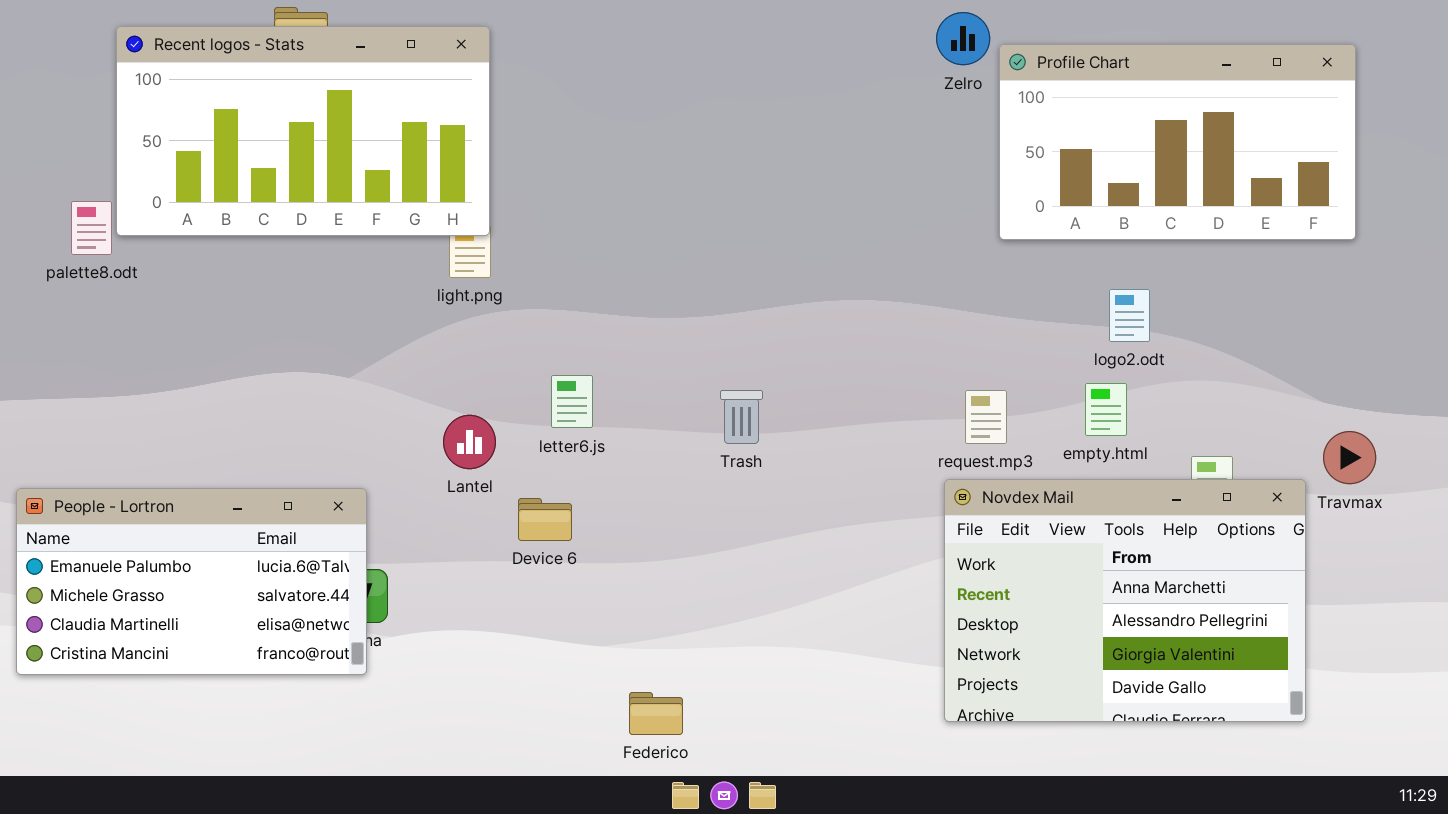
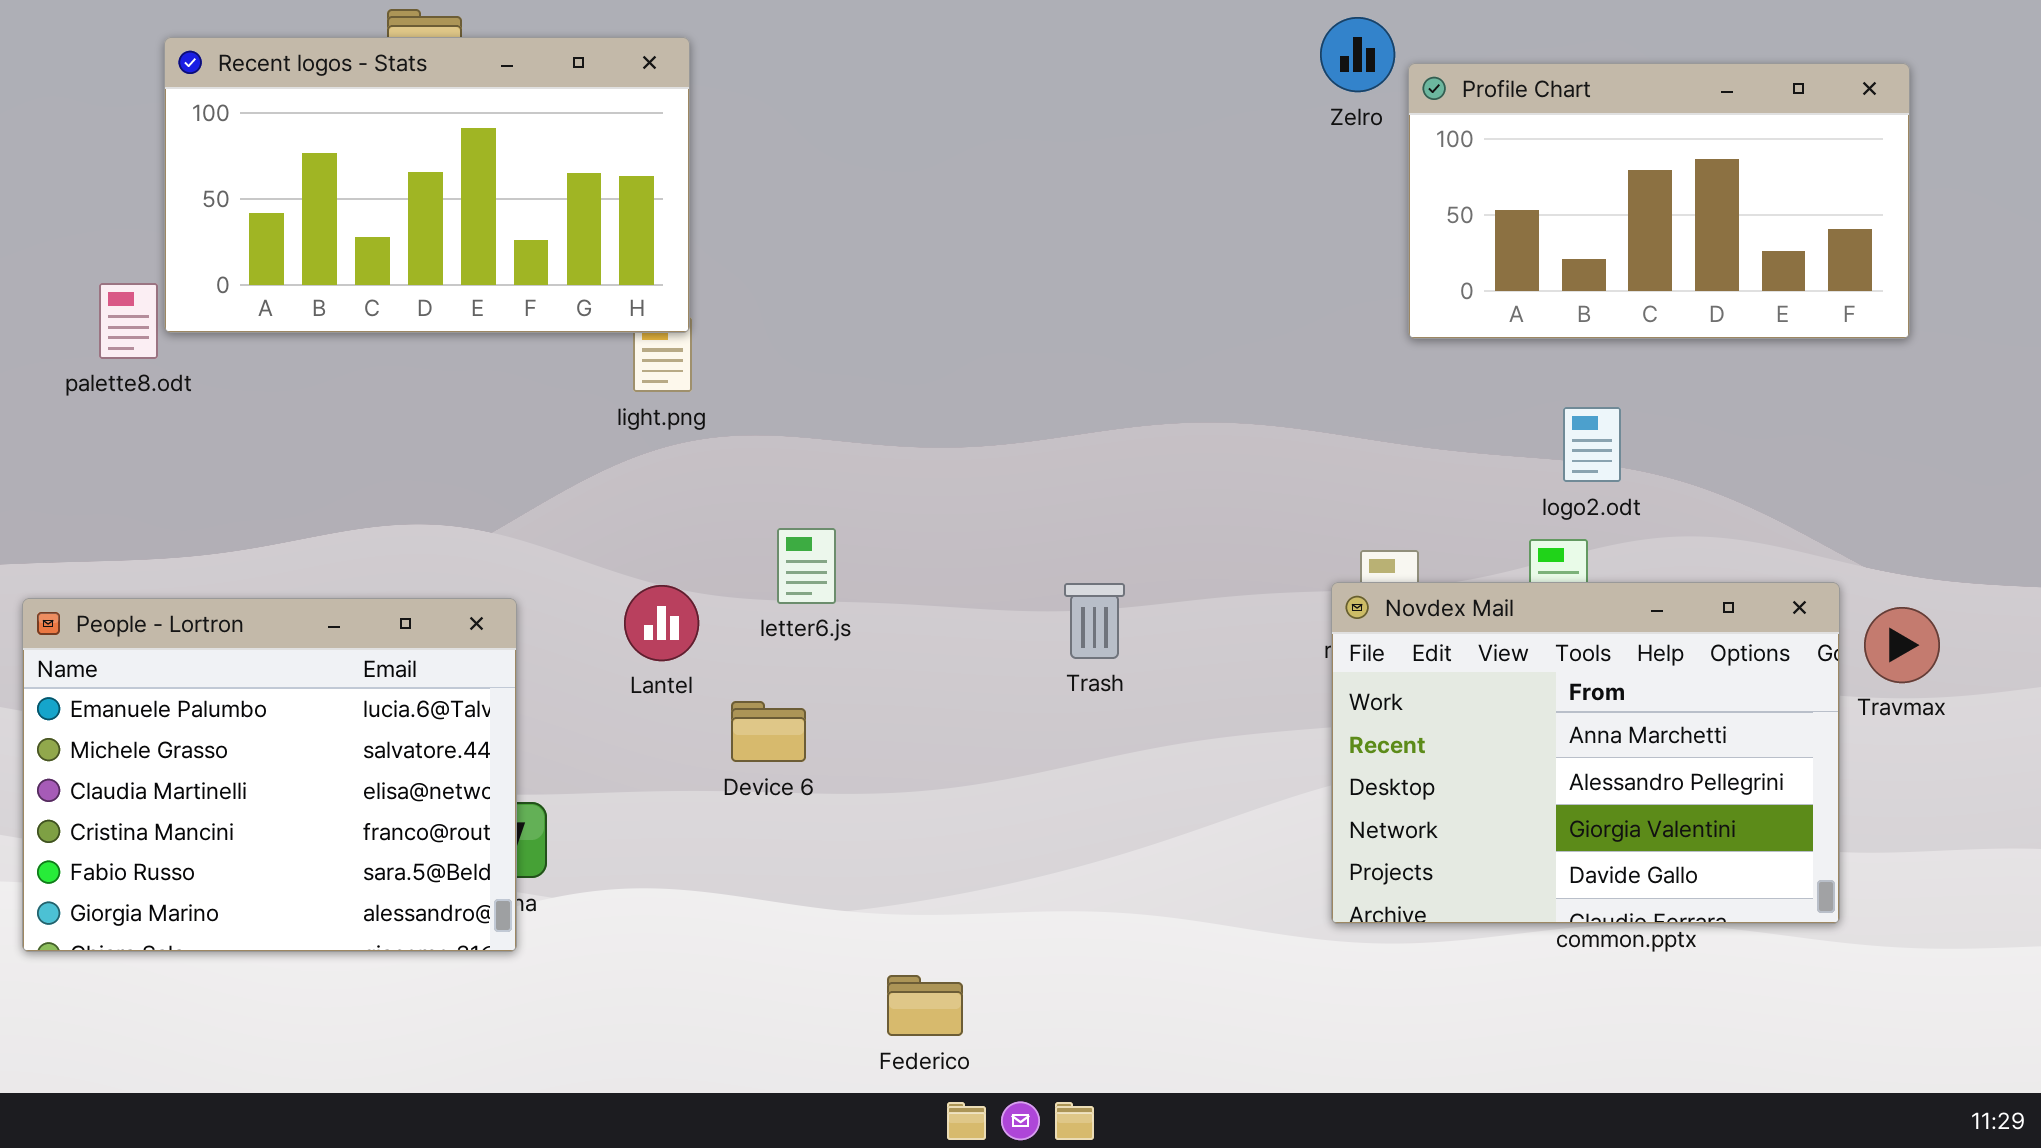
Trash: [720,390,763,444] -> [1064,583,1125,659], moved
Novdex Mail: [944,479,1306,722] -> [1331,582,1840,924], moved
People - Lortron: [16,488,367,675] -> [22,598,517,952], resized

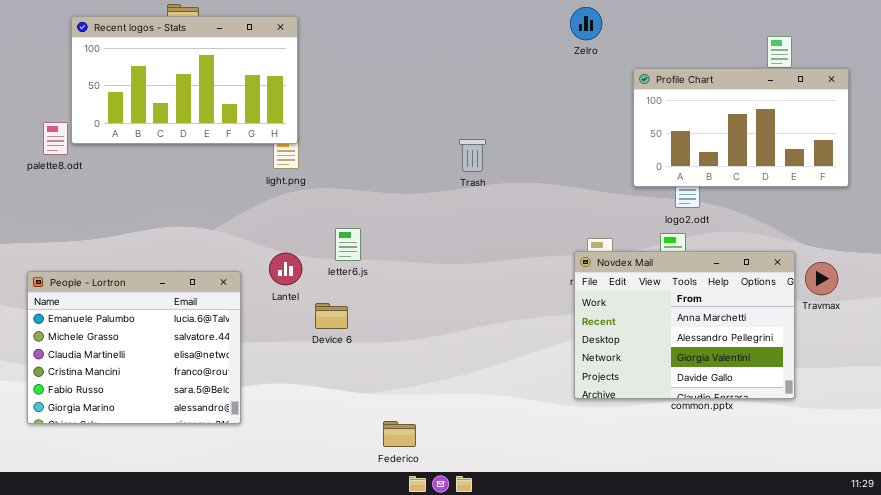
Profile Chart: [1408,63,1910,339] -> [633,68,849,187], moved
Trash: [1064,583,1125,659] -> [459,139,486,172], moved
People - Lortron: [22,598,517,952] -> [27,271,241,424], moved

